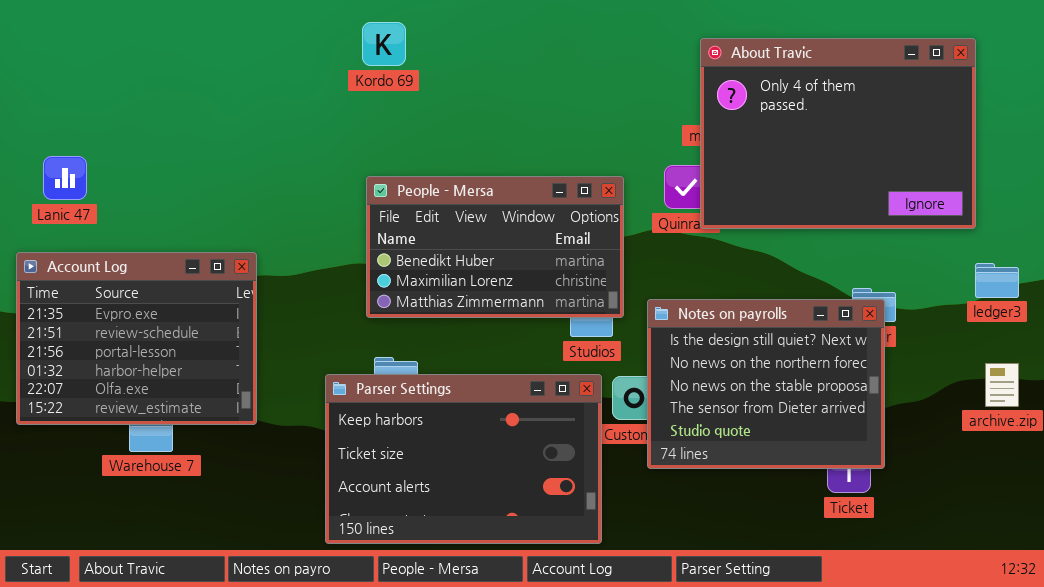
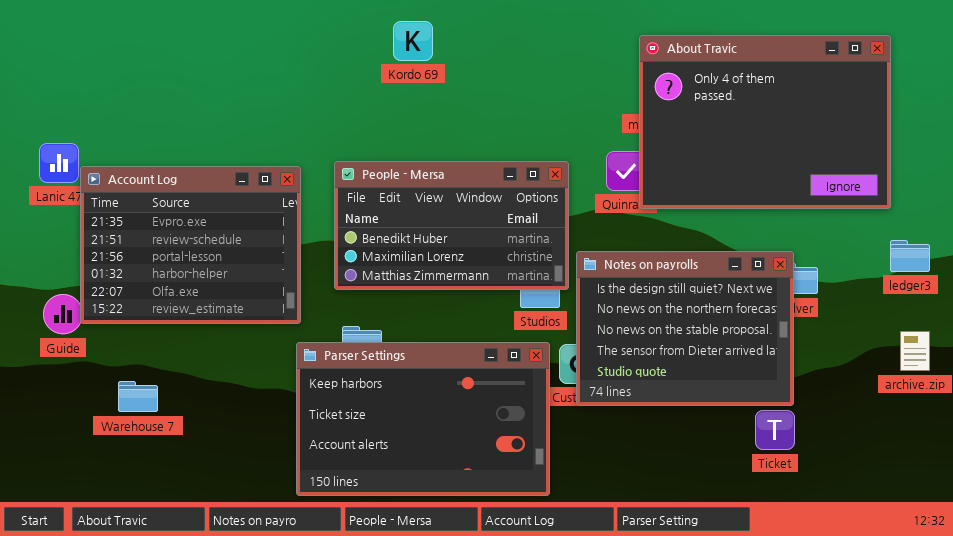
Kordo 69: [362,22,406,66] -> [393,21,433,61], moved
Account Log: [16,252,257,425] -> [80,166,301,324], moved
Notes on payrolls: [647,299,885,469] -> [576,251,794,406], moved

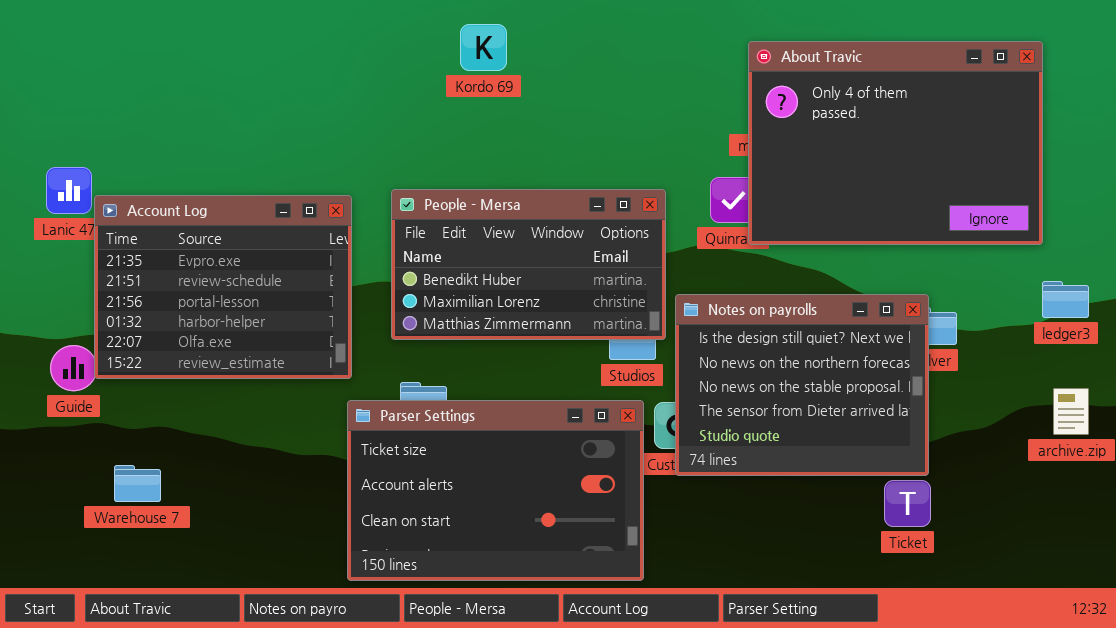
Parser Settings: [296,342,550,496] -> [347,400,644,581], scrolled down 1 row
Warehouse 7: [118,381,158,412] -> [114,465,161,502], moved

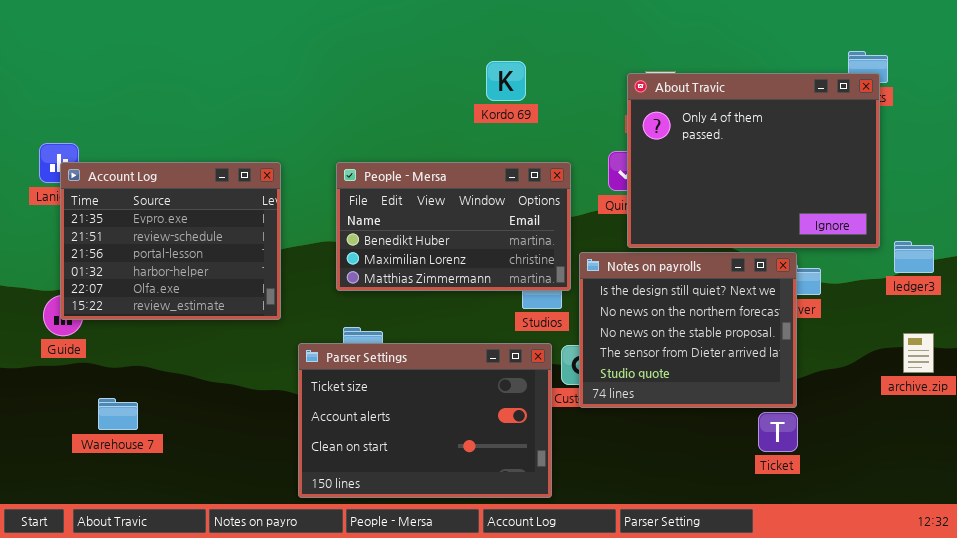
Kordo 69: [460,24,507,71] -> [486,61,526,101], moved
About Travic: [748,41,1043,245] -> [627,73,880,248], moved
Account Log: [94,195,352,379] -> [60,162,281,320], moved

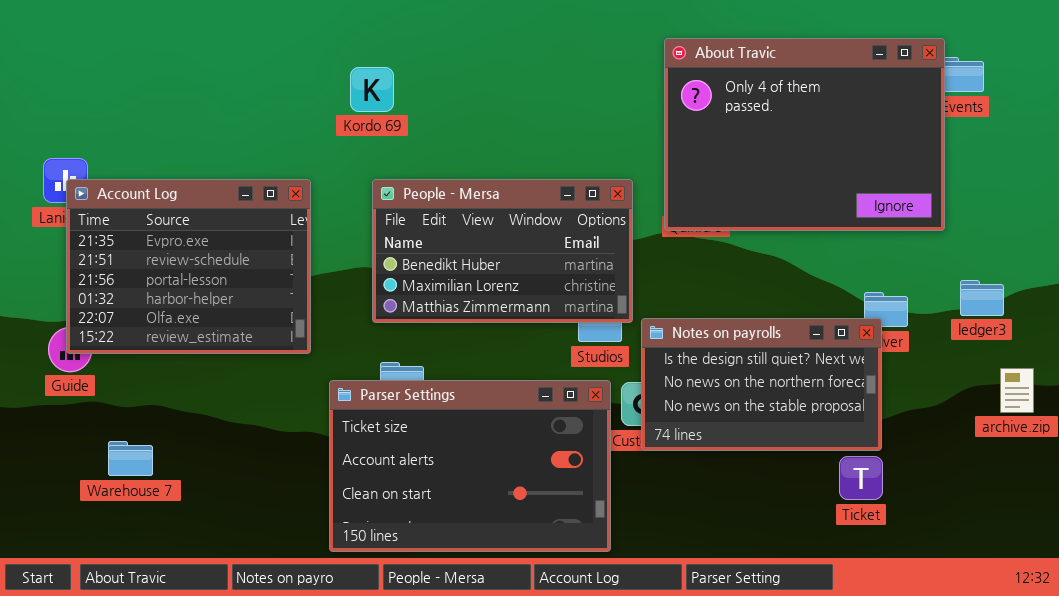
Kordo 69: [486,61,526,101] -> [350,67,394,112], moved
About Travic: [627,73,880,248] -> [664,38,945,231], moved
ledger3: [894,241,934,273] -> [960,280,1004,316], moved
Notes on payrolls: [579,252,797,408] -> [641,318,882,451], resized

